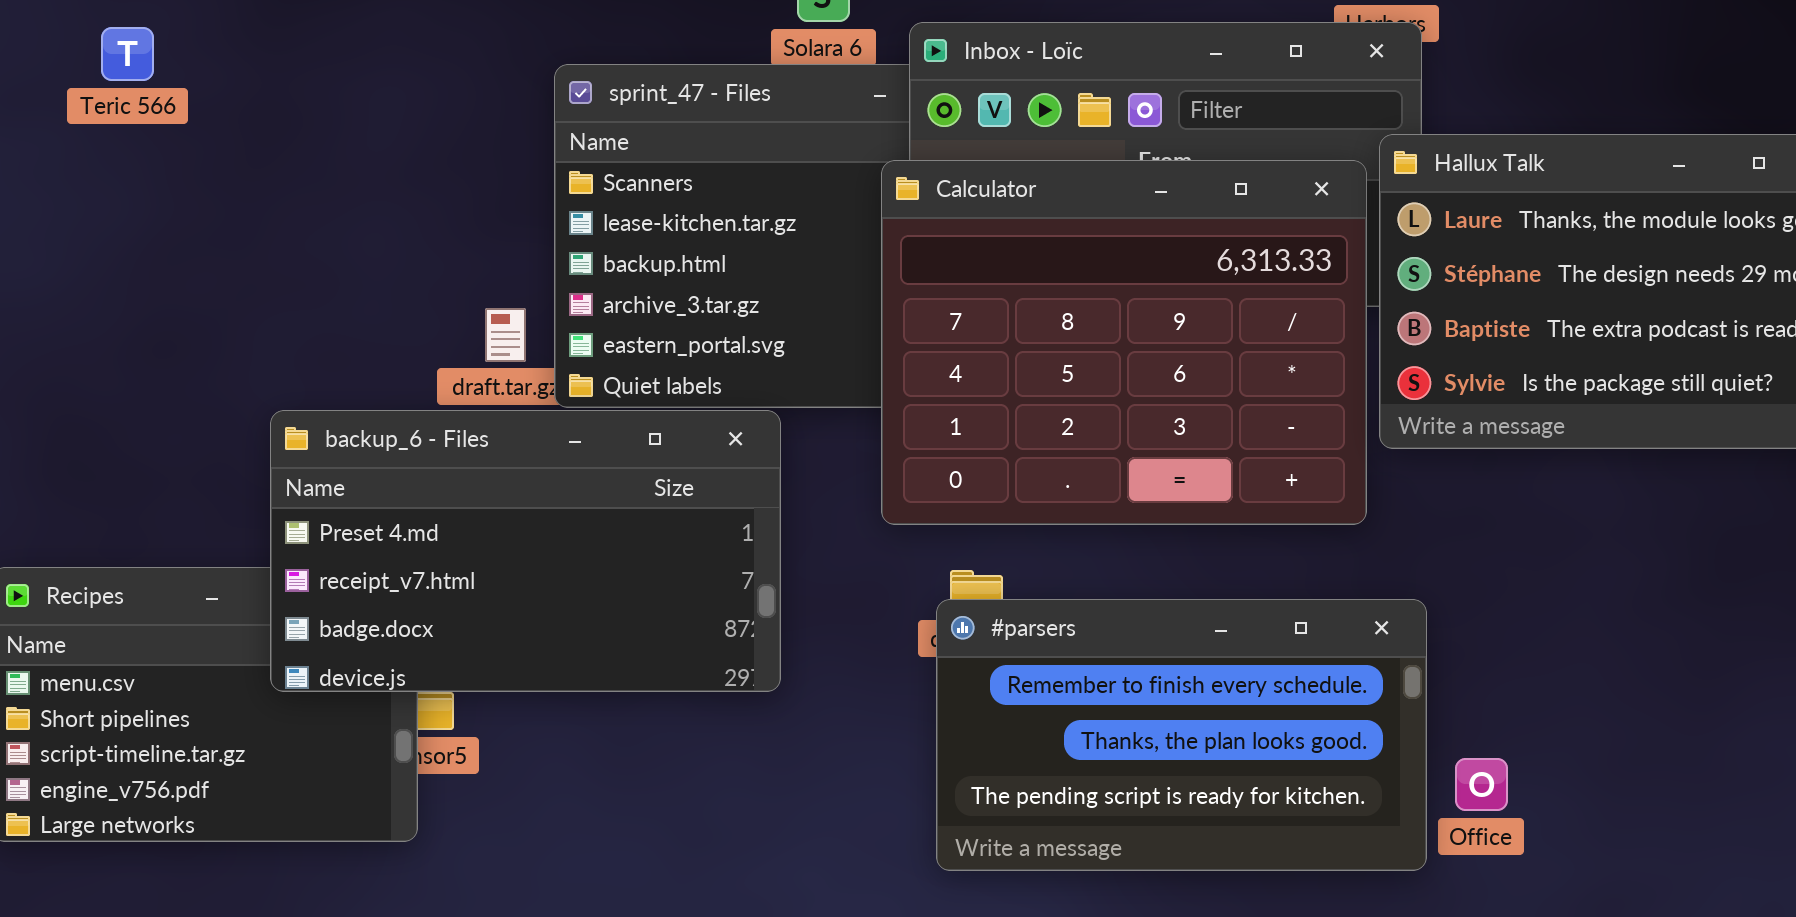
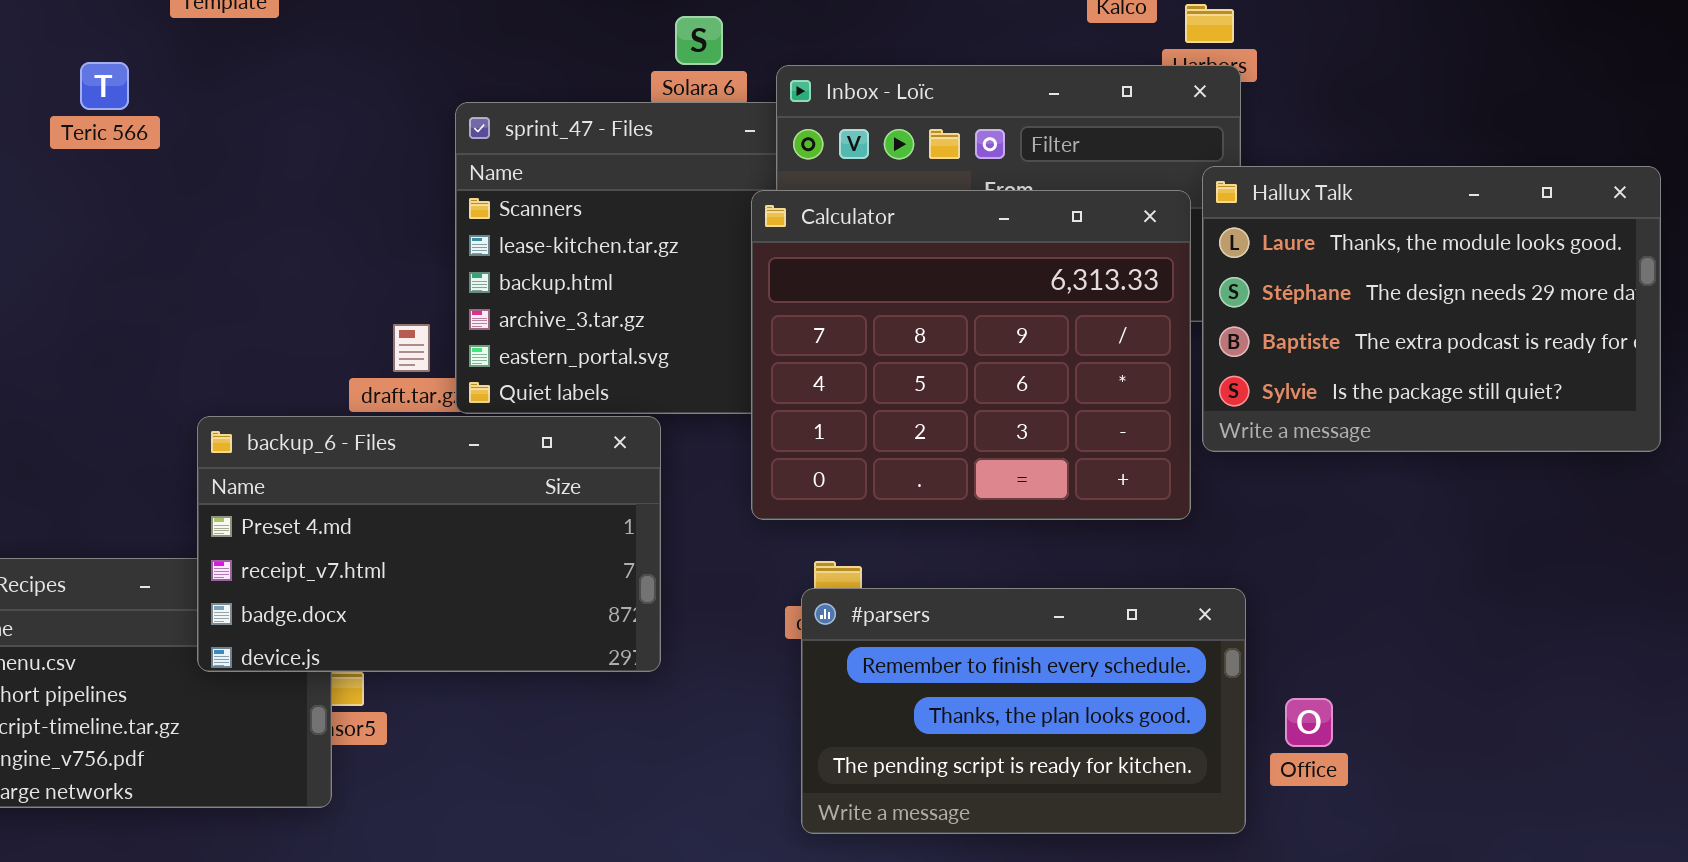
Teric 566: [101,27,154,81] -> [80,62,129,110], moved
Office: [1455,758,1508,811] -> [1285,698,1333,747], moved

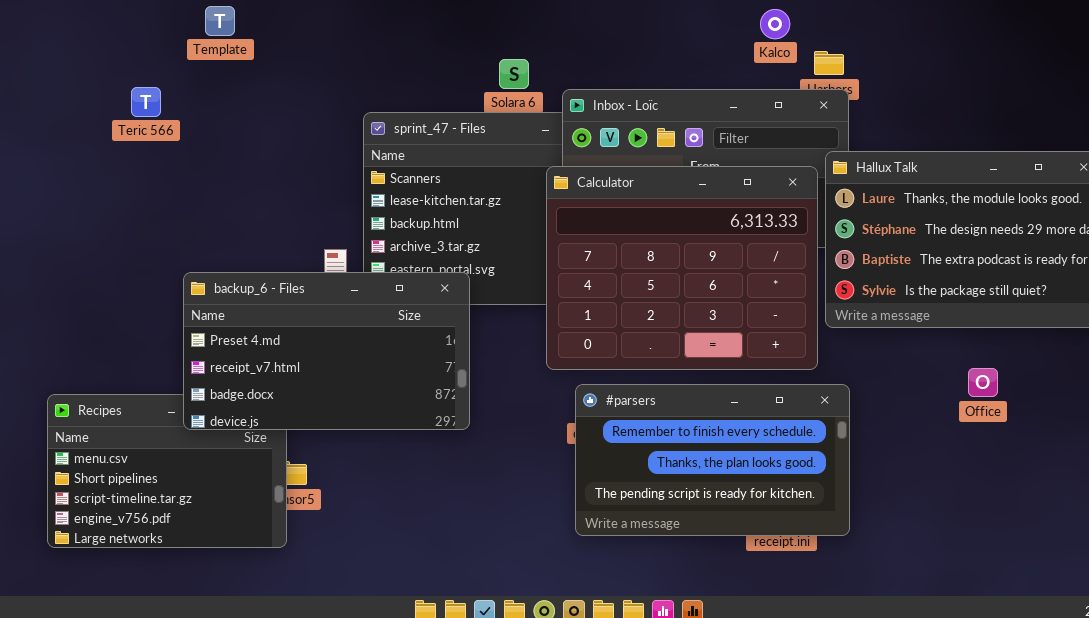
backup_6 - Files: [197,416,661,672] -> [183,272,470,430], moved
#parsers: [801,588,1246,834] -> [575,384,850,536], moved
Office: [1285,698,1333,747] -> [968,368,998,397], moved

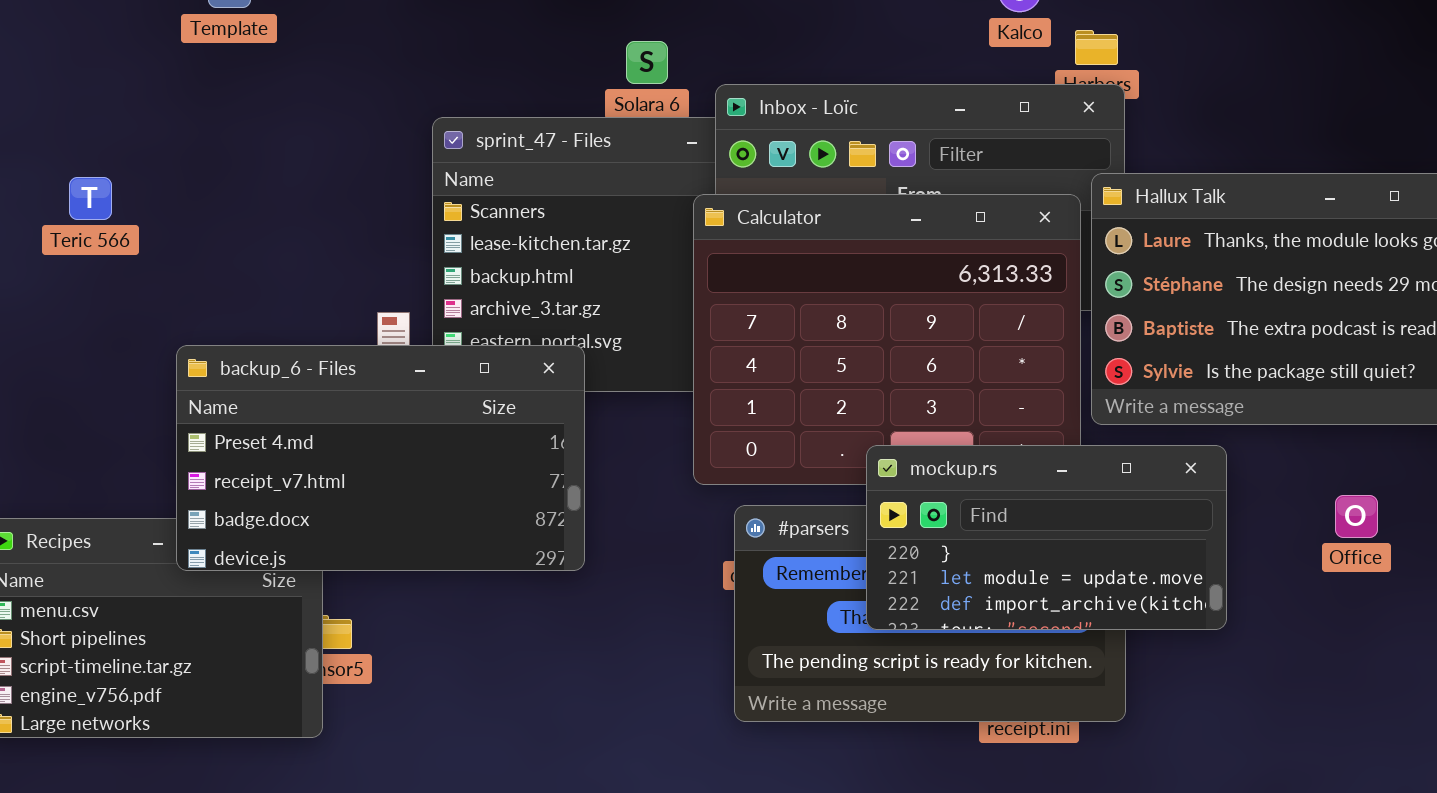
Teric 566: [131,87,161,117] -> [69,177,112,220], moved
mockup.rs: none -> [866,445,1227,630], opened
Office: [968,368,998,397] -> [1335,495,1378,538], moved

